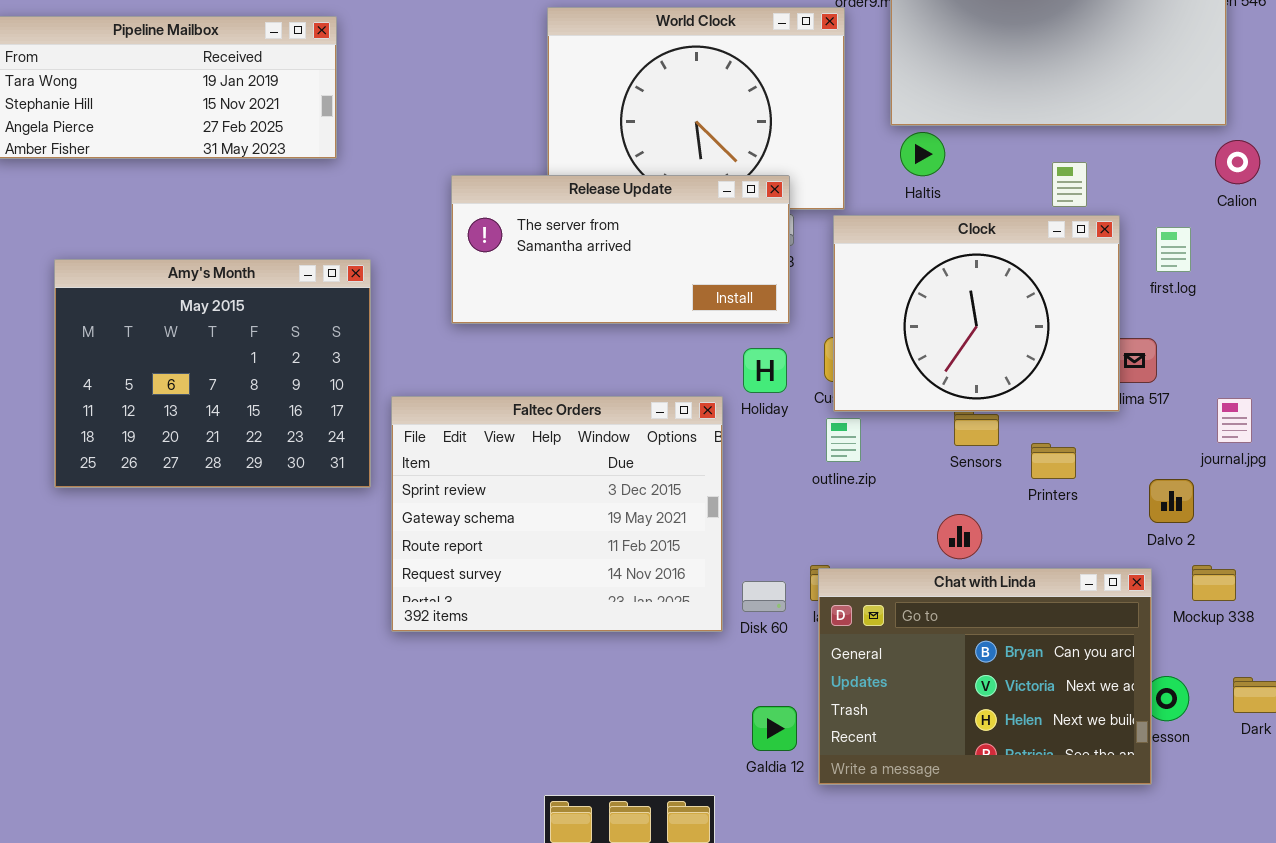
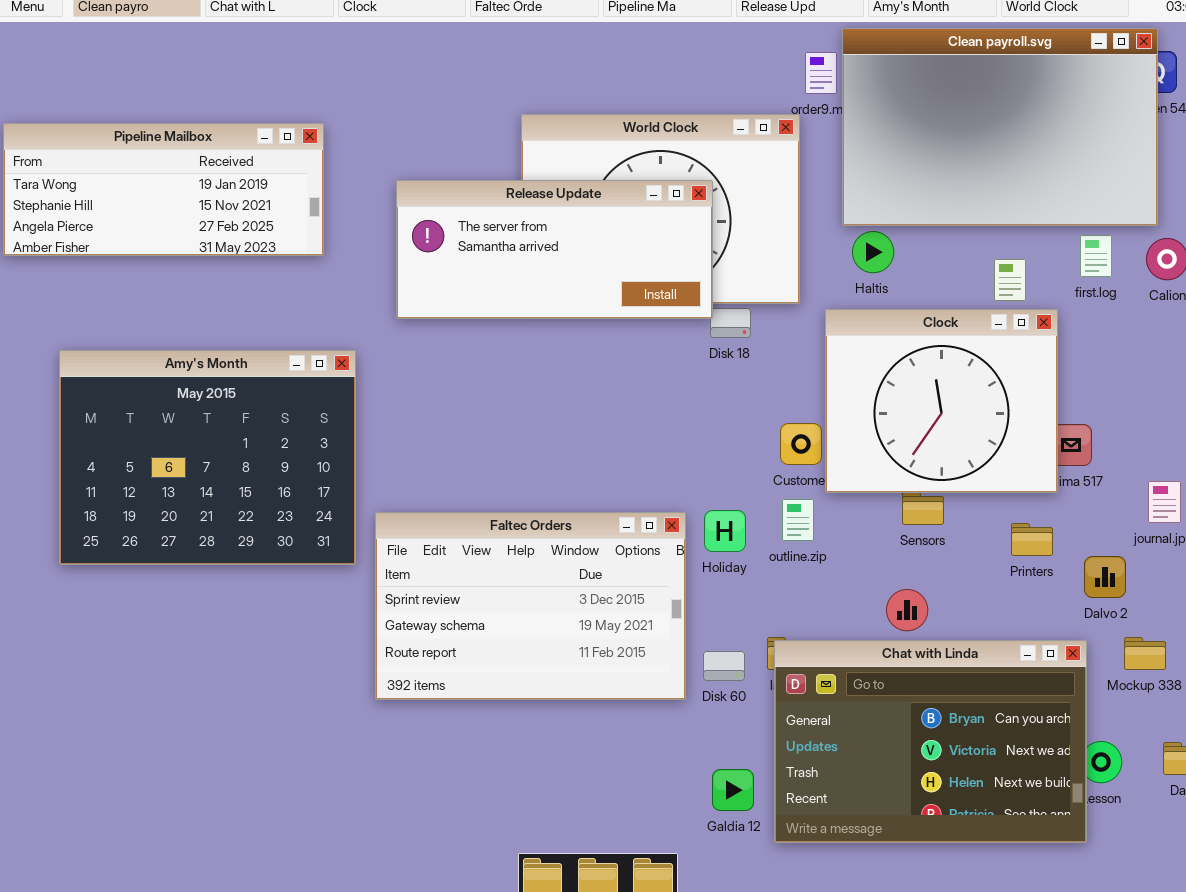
Release Update: [451,175,790,324] -> [396,180,713,319], moved
Clock: [833,215,1120,412] -> [825,309,1058,493], resized
first.log: [1156,227,1191,272] -> [1080,235,1112,277], moved
Holiday: [743,348,787,393] -> [704,510,746,552], moved
Faltec Orders: [391,396,723,632] -> [375,512,686,700], resized
Printers: [1031,443,1076,479] -> [1011,523,1053,556], moved

